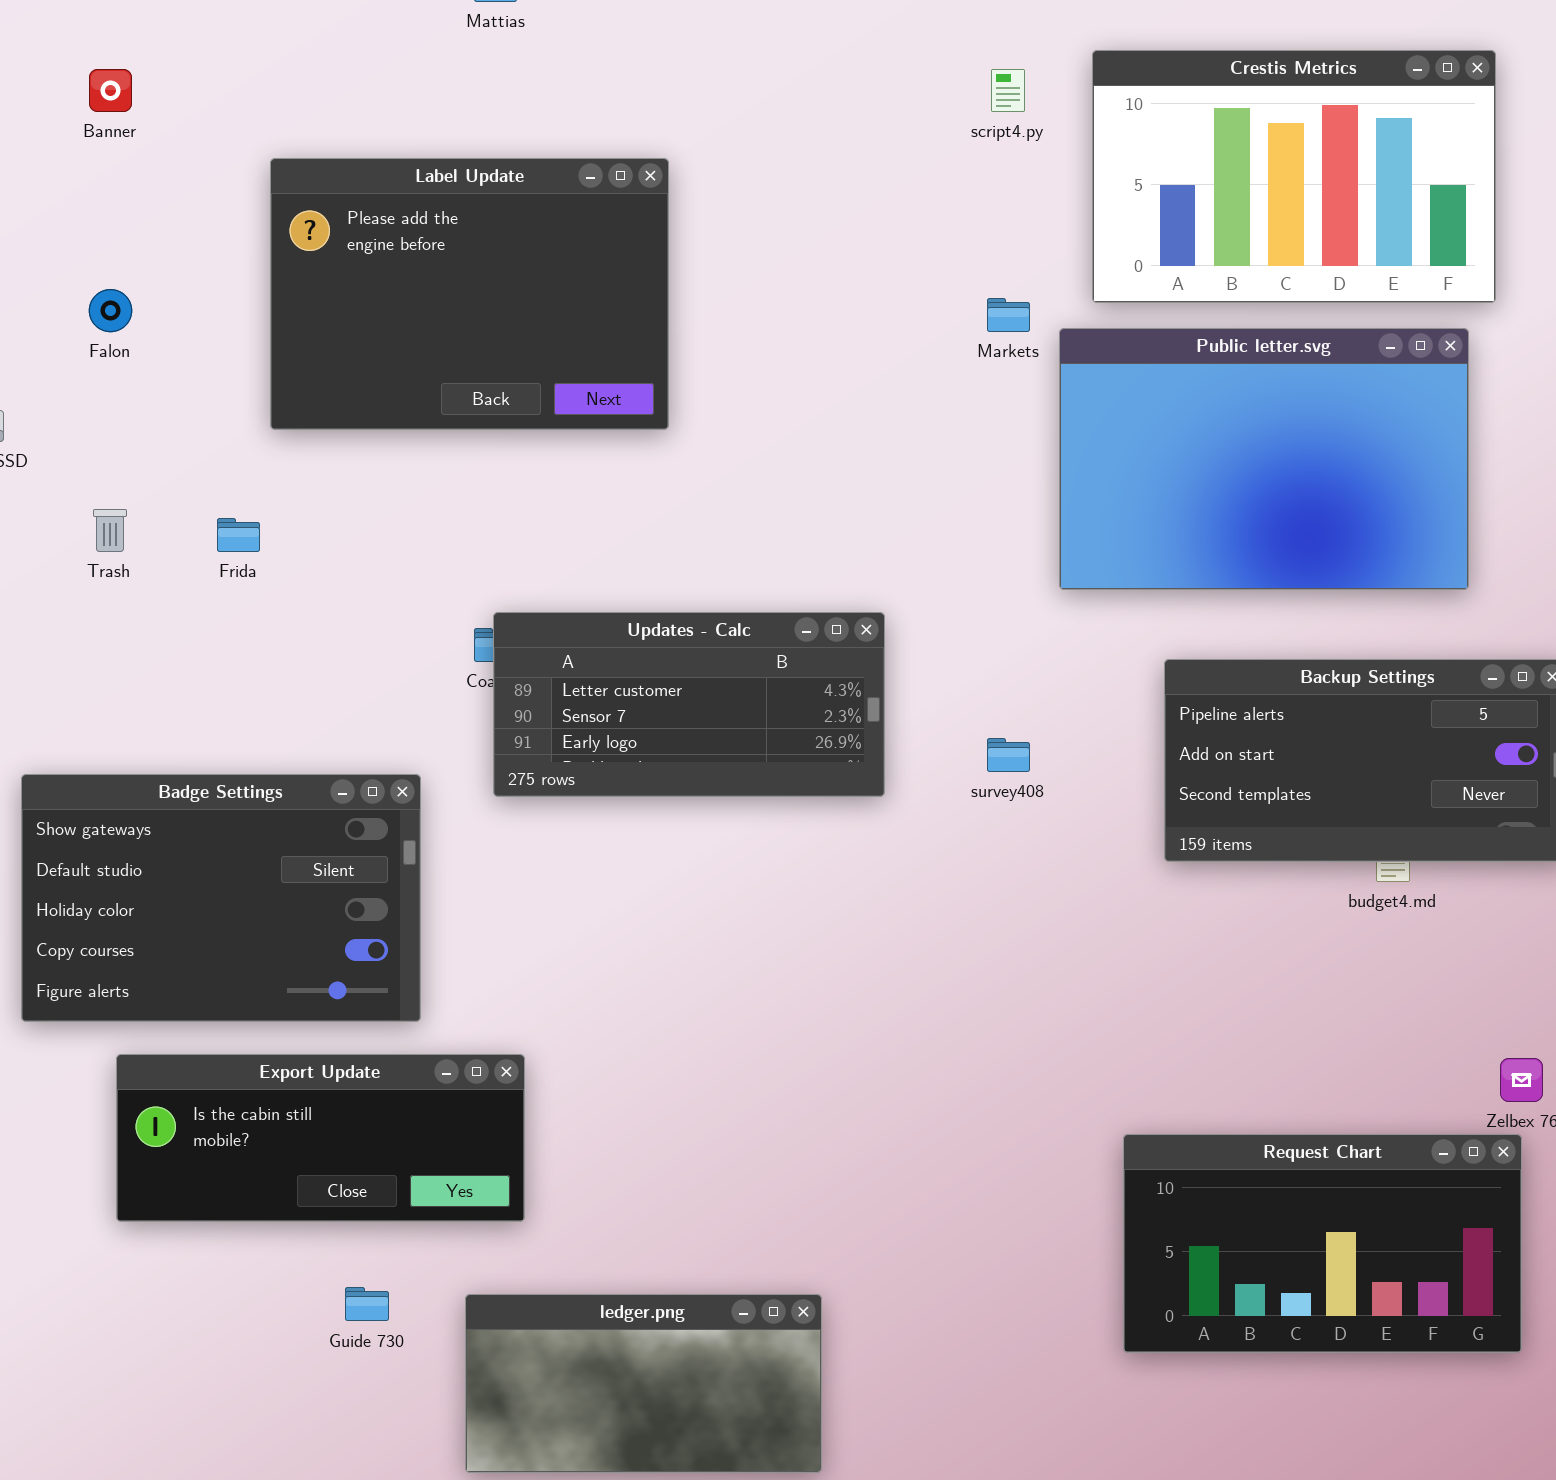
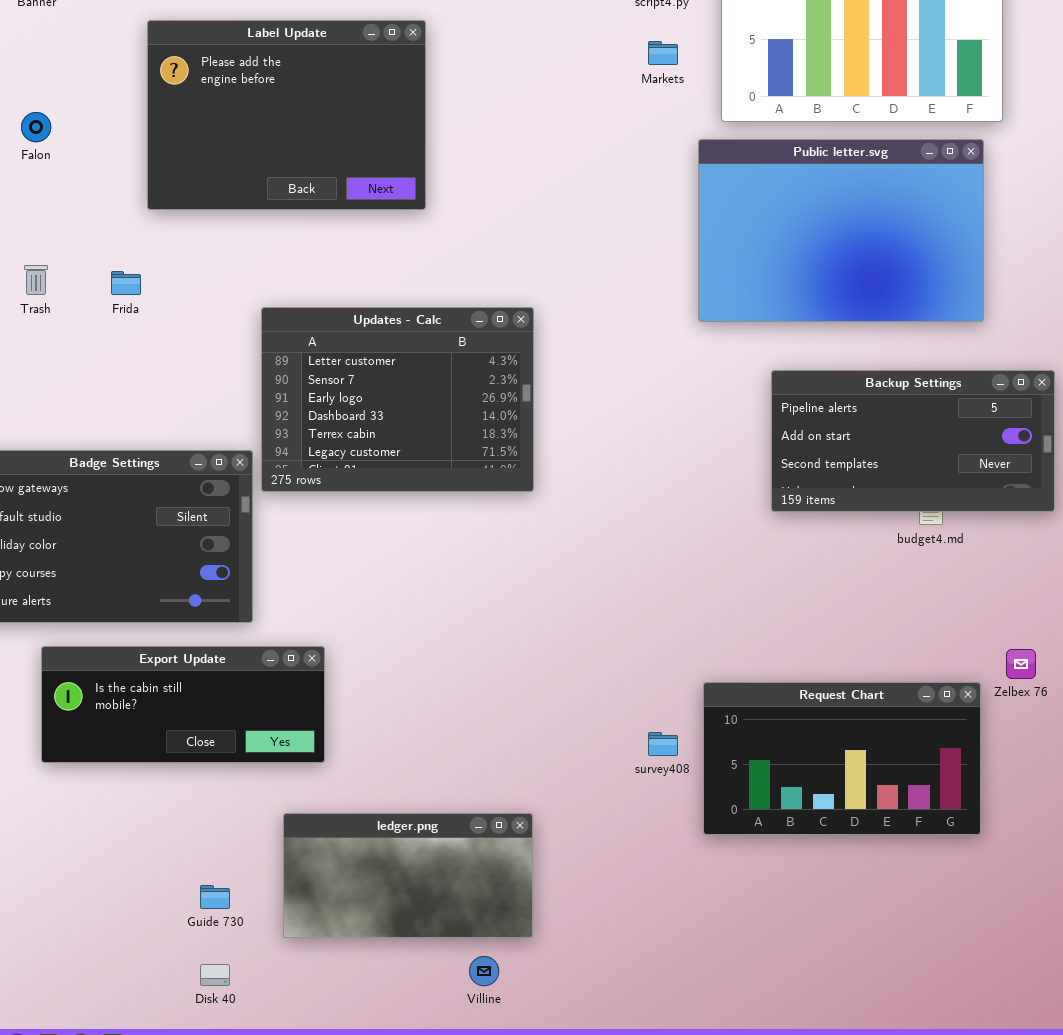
Markets: [987,298,1030,332] -> [648,41,678,65], moved
Updates - Calc: [493,612,885,797] -> [261,307,534,492], moved, resized
survey408: [987,738,1030,772] -> [648,732,678,756], moved
Request Chart: [1123,1134,1522,1353] -> [703,682,981,835], moved
Guide 730: [345,1287,389,1321] -> [200,885,230,909], moved

